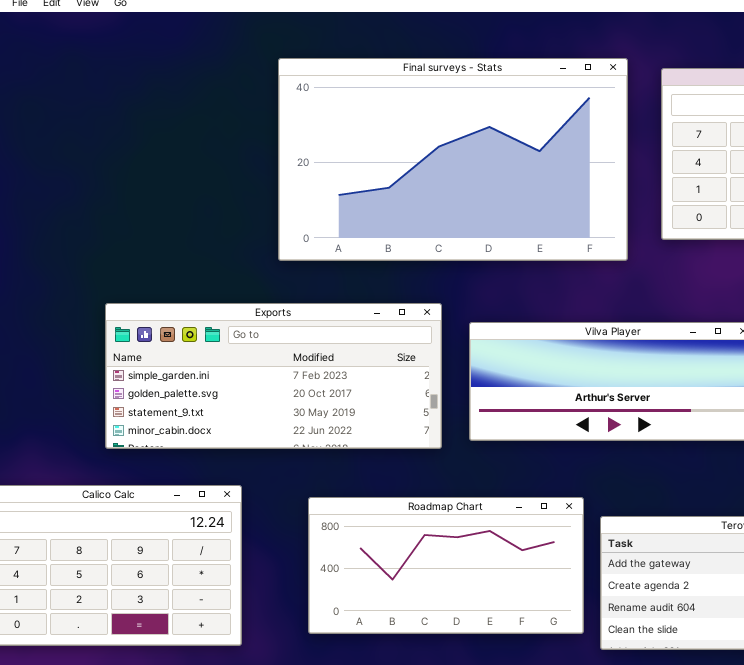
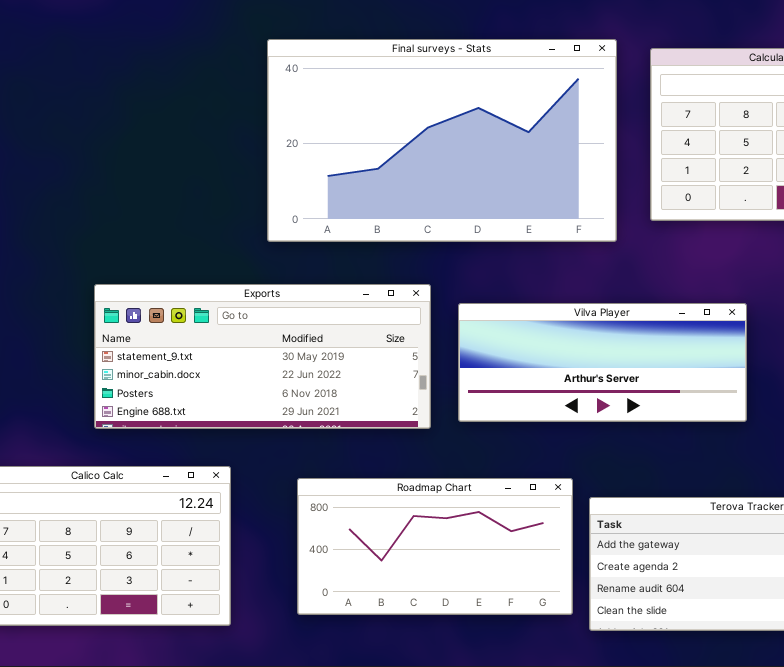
Exports: [105,303,442,449] -> [94,284,431,429], scrolled down 2 rows

